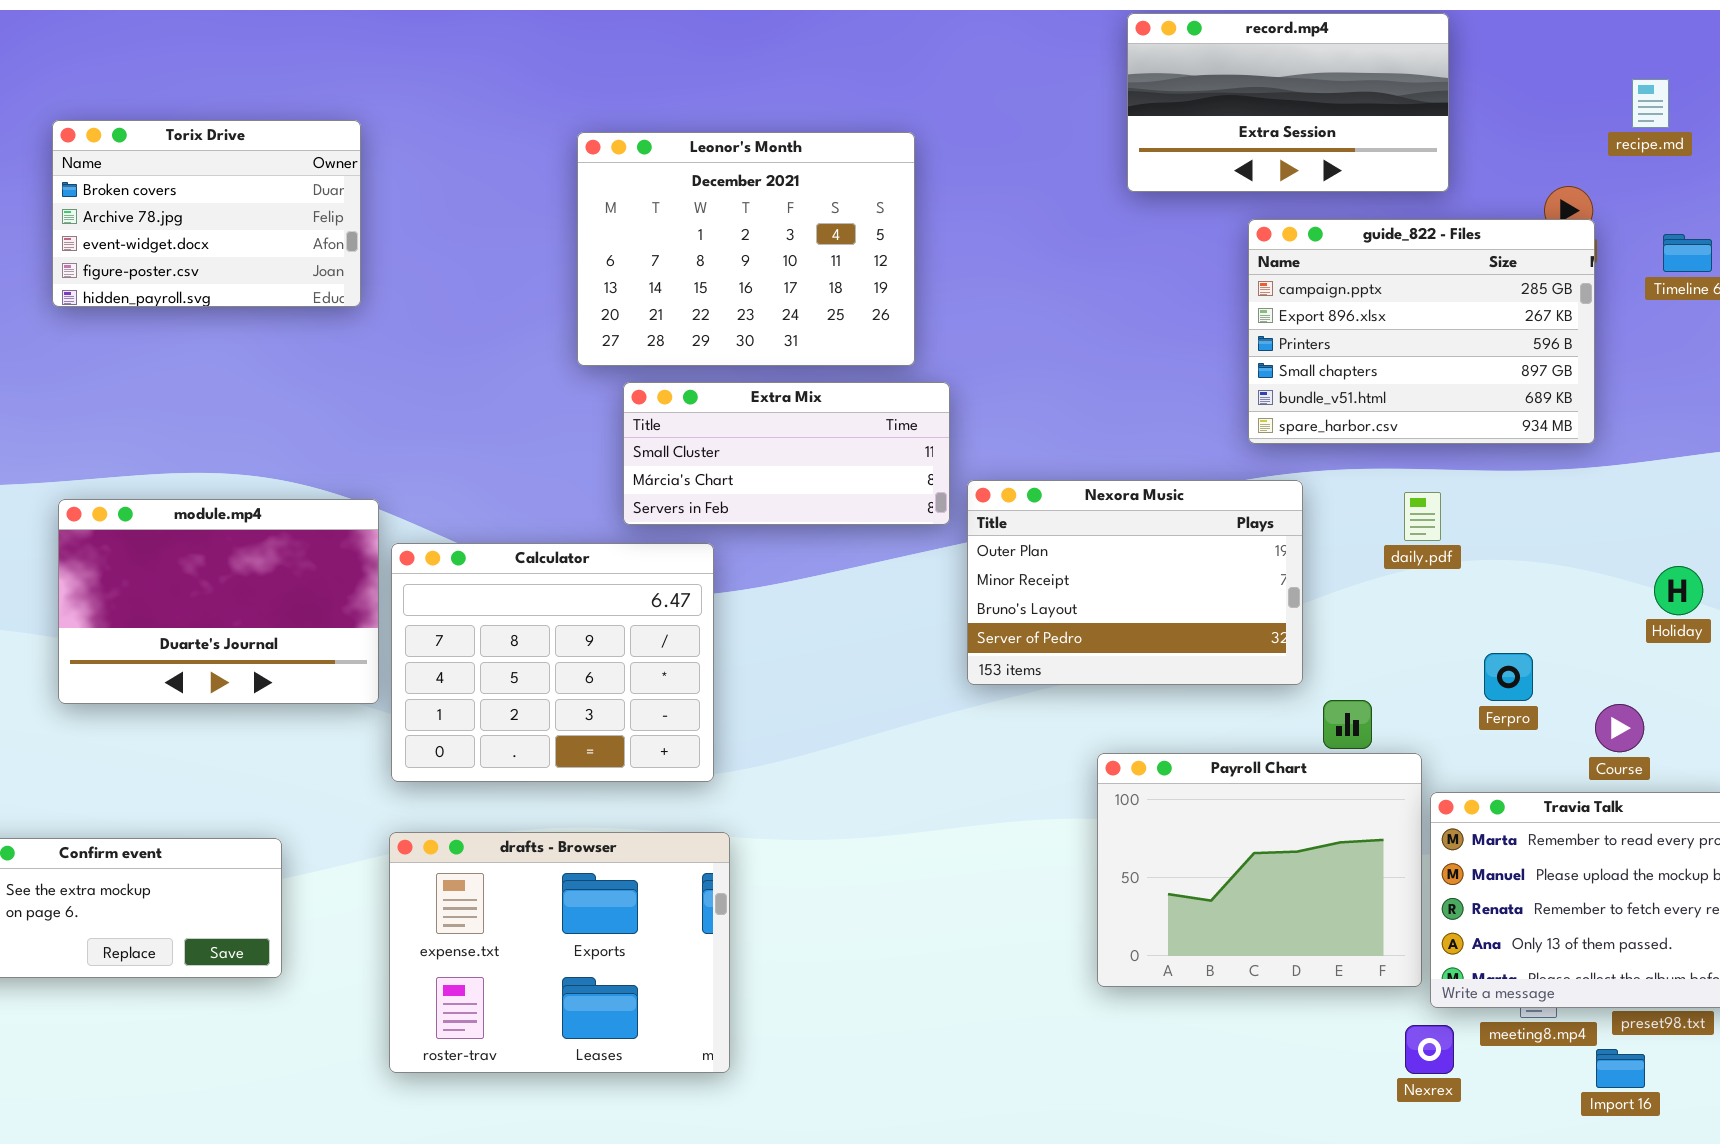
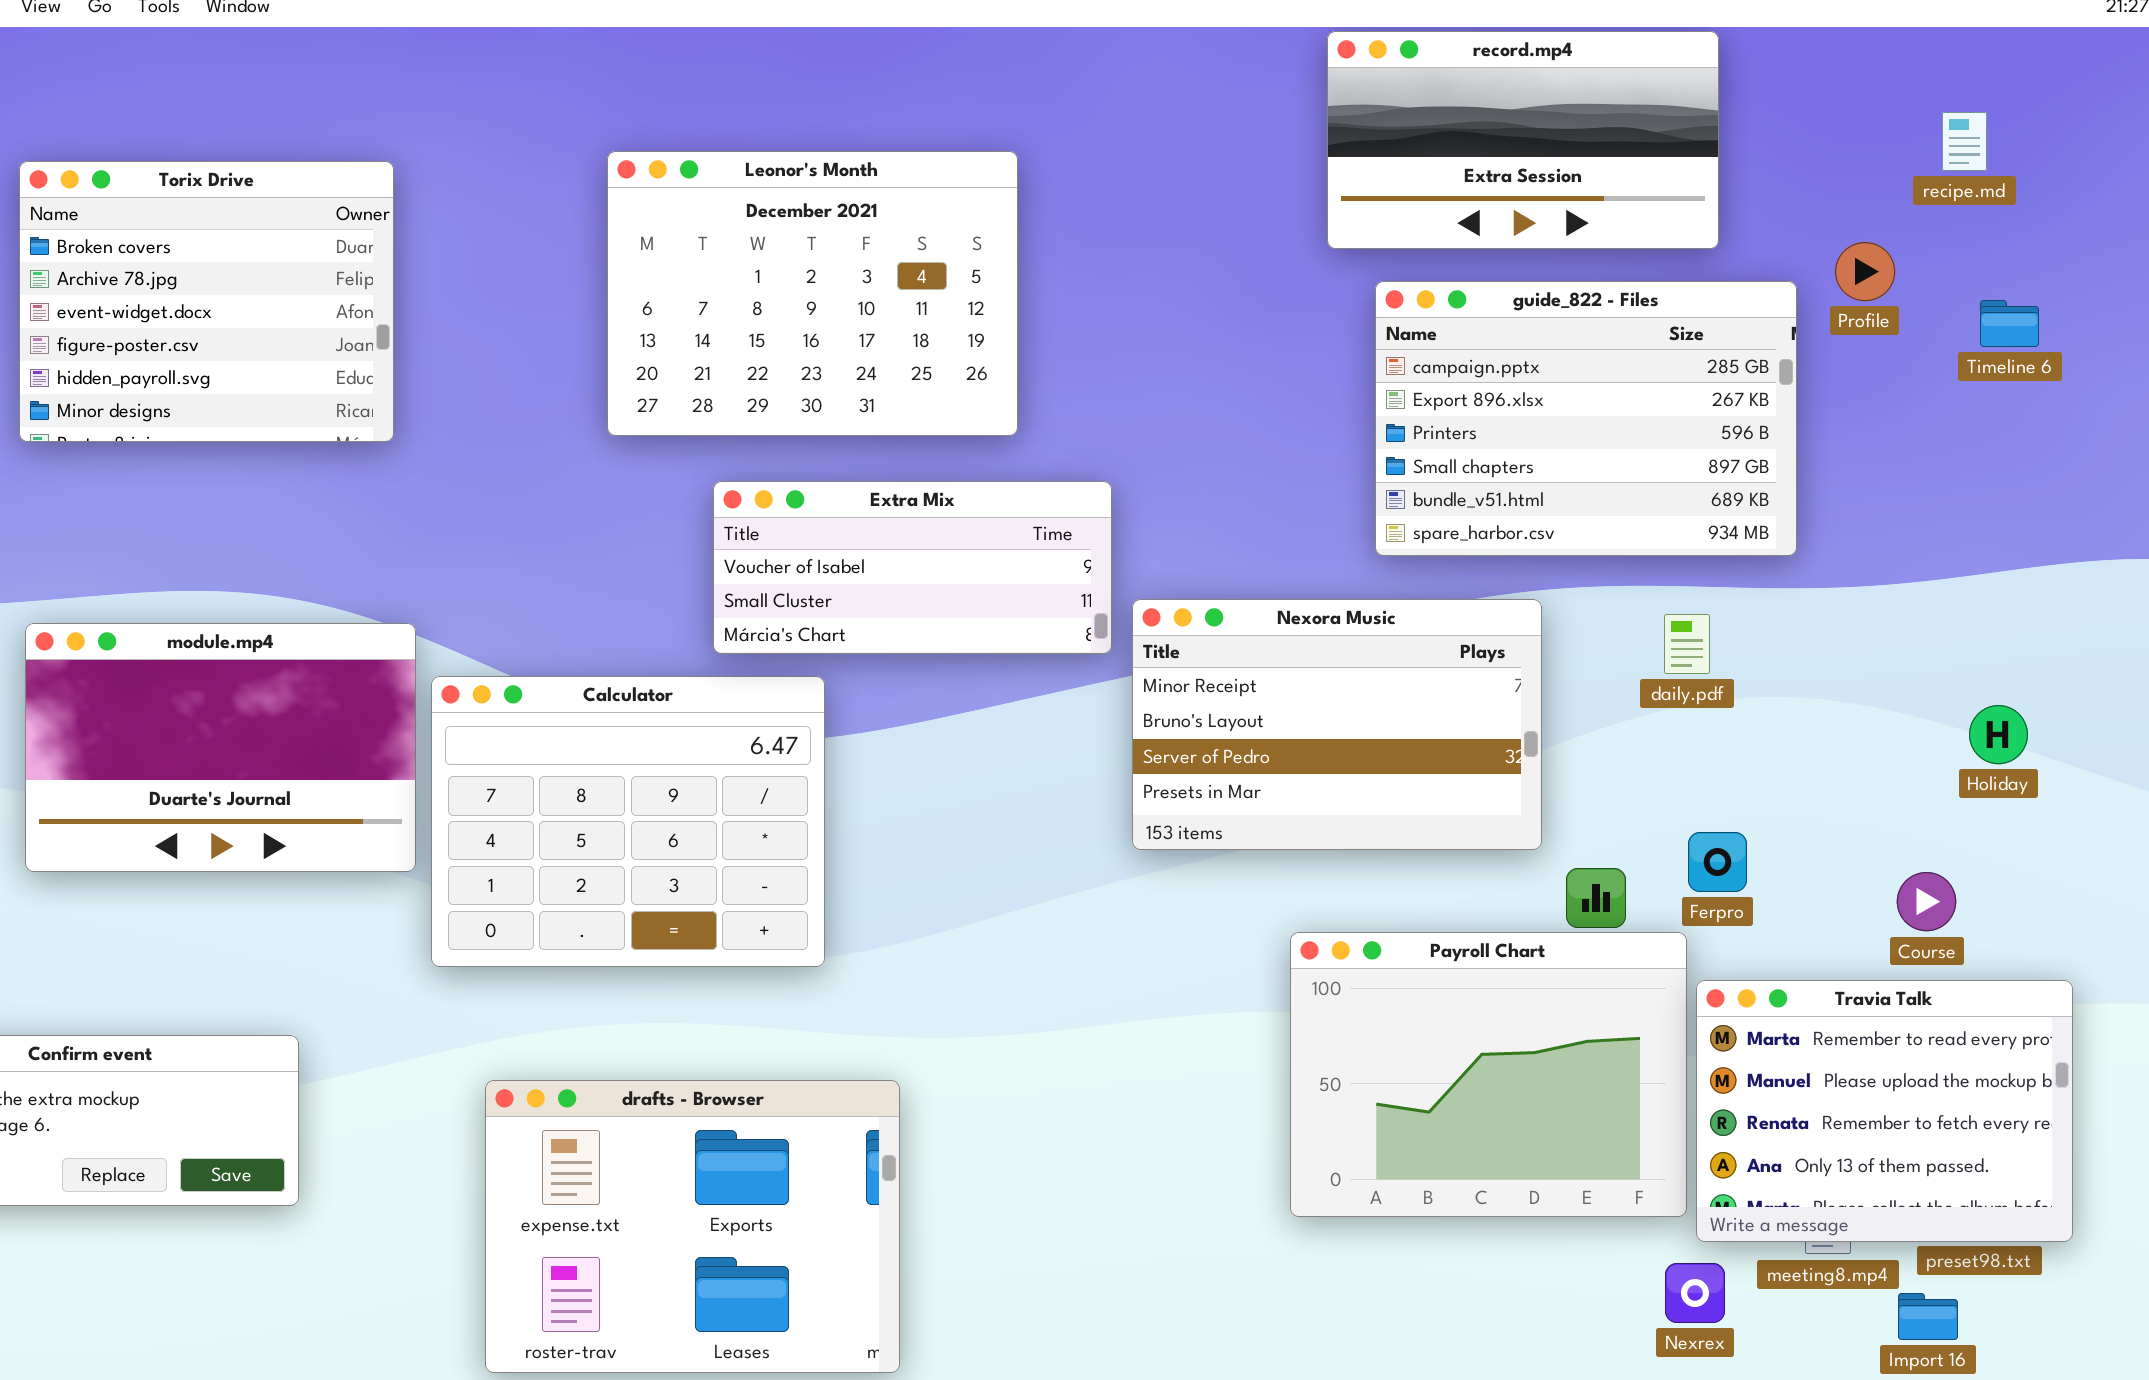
Torix Drive: [52,120,361,307] -> [19,161,394,442], resized
Leonor's Month: [577,132,915,366] -> [607,151,1018,436], moved
guide_822 - Files: [1248,219,1595,444] -> [1375,281,1797,556], moved
Extra Mix: [623,382,950,525] -> [713,481,1112,654], scrolled up 1 row
Nexora Music: [967,480,1303,685] -> [1132,599,1542,850], scrolled down 1 row
Ferpro: [1484,653,1533,701] -> [1688,832,1747,892], moved
drafts - Browser: [389,832,730,1073] -> [485,1080,900,1373], moved

